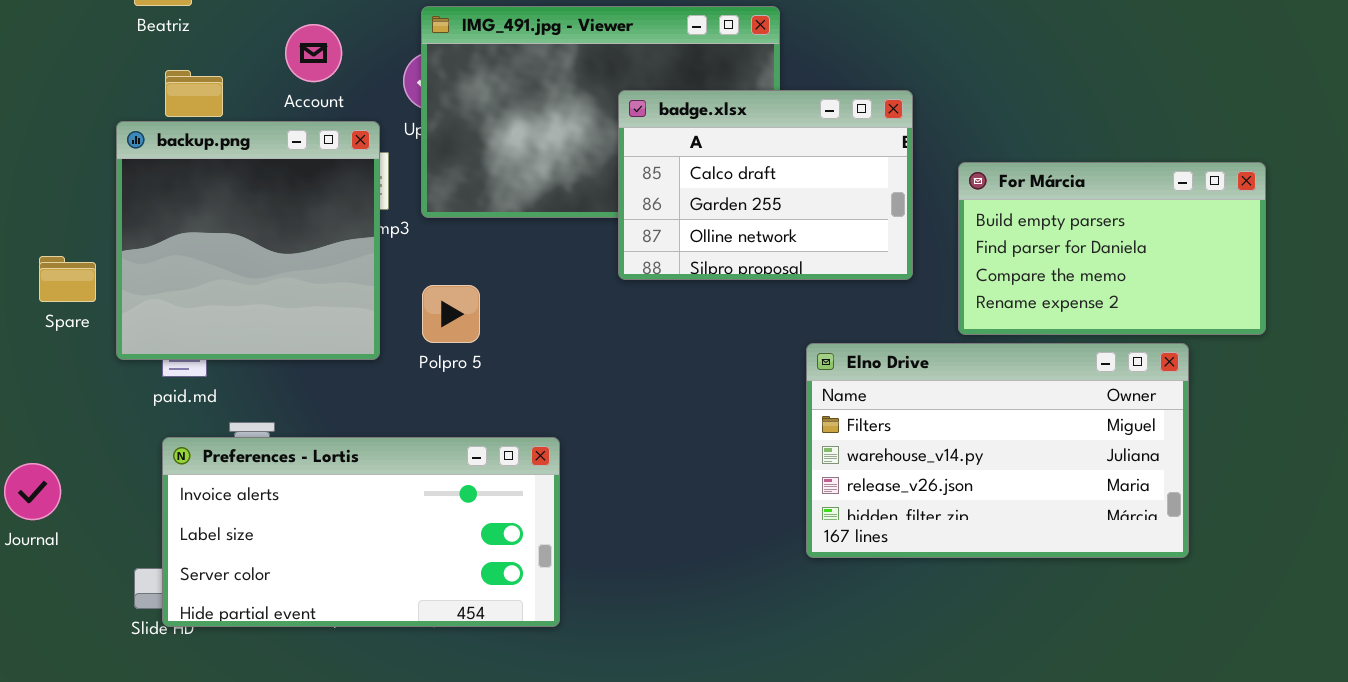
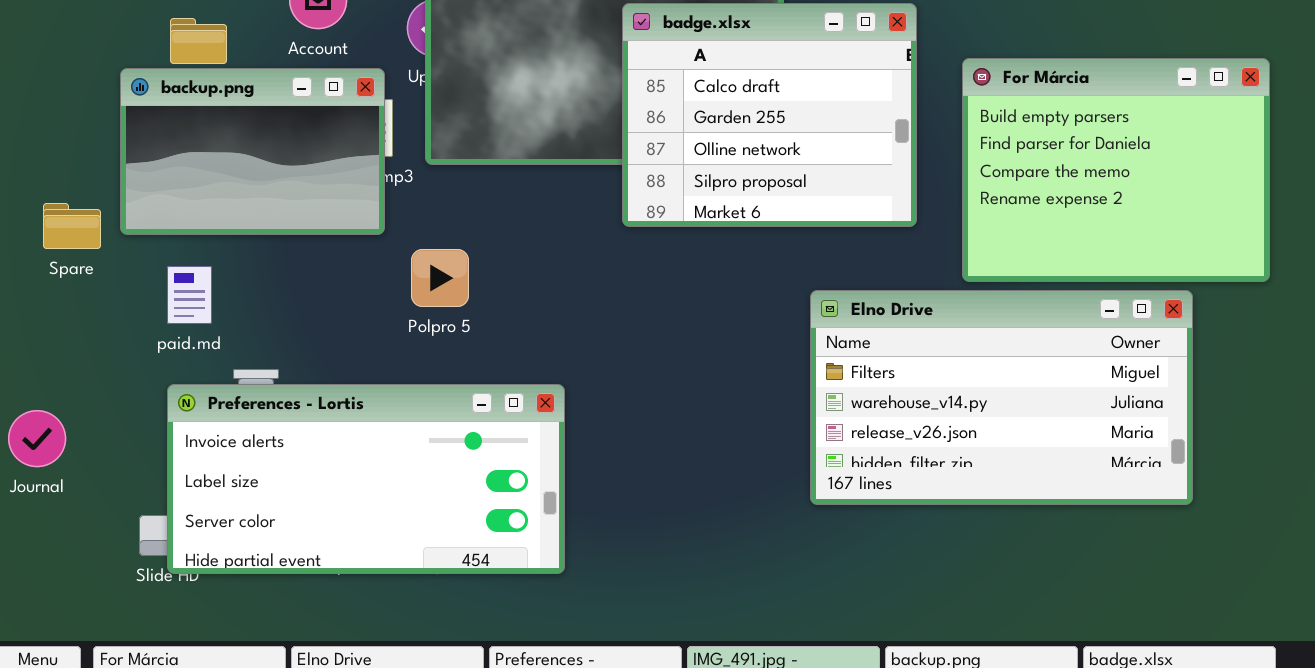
badge.xlsx: [618,90,913,280] -> [622,3,917,227], resized
backup.png: [116,121,380,360] -> [120,68,385,235], resized
For Márcia: [958,162,1266,335] -> [962,58,1270,282], resized
Polpro 5: [422,285,480,343] -> [411,249,469,307], moved

